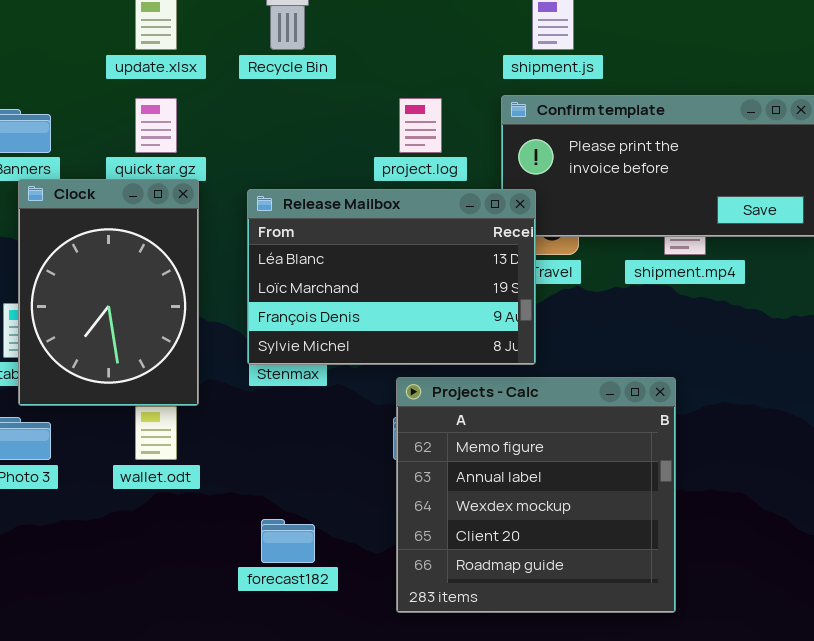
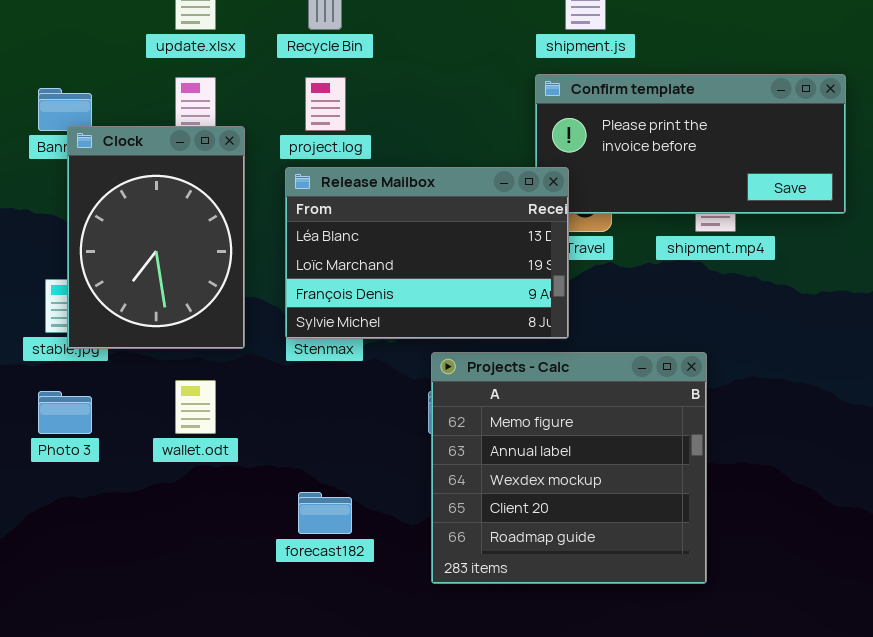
project.log: [399,98,442,153] -> [305,77,346,131], moved
Clock: [18,179,199,406] -> [67,126,245,349], moved

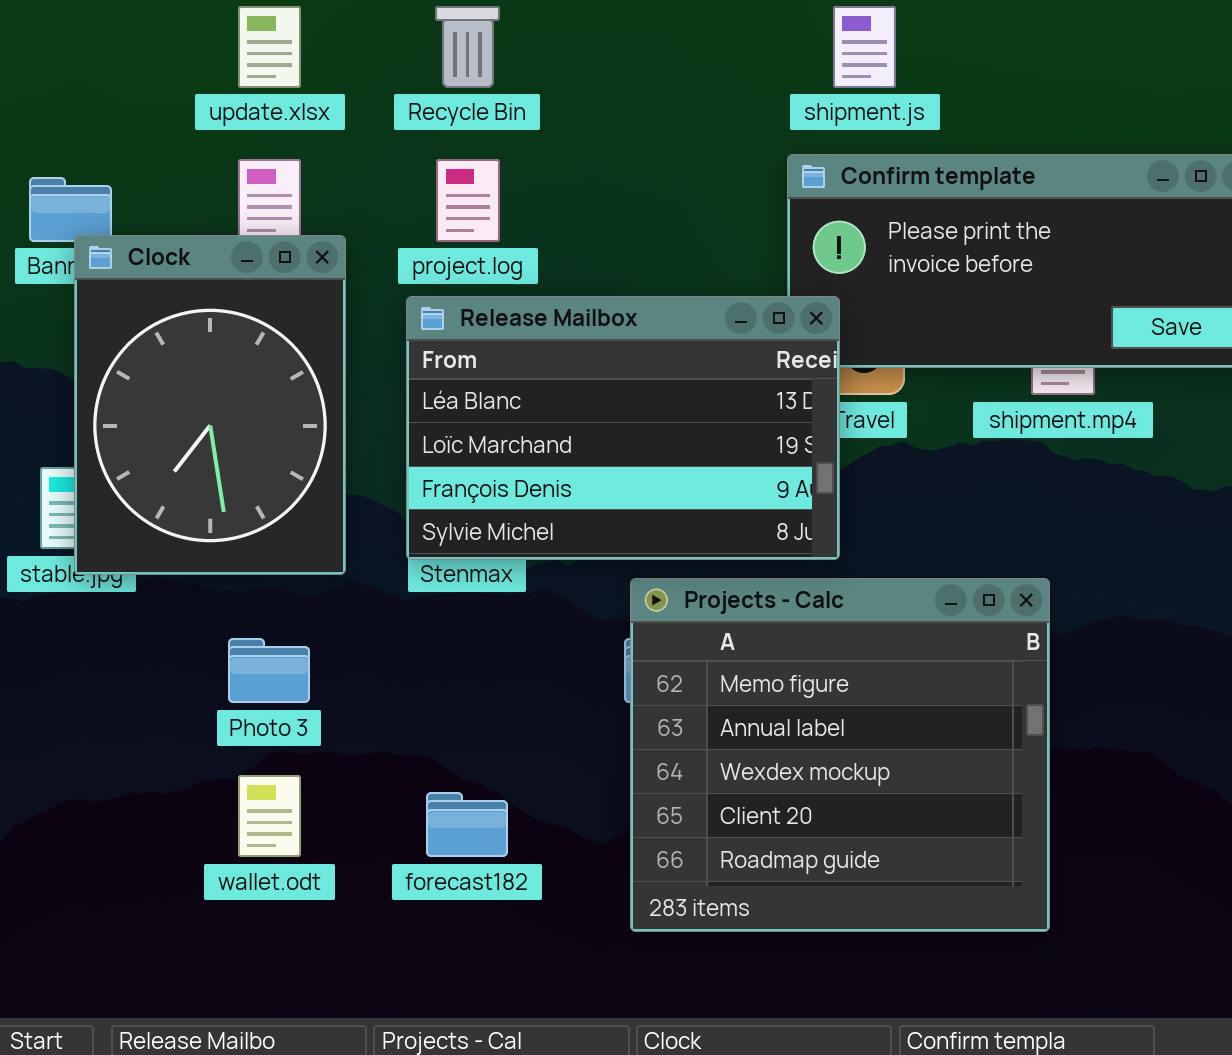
wallet.odt: [175,380,216,434] -> [238,775,301,857], moved
Photo 3: [38,391,92,434] -> [228,638,310,703], moved

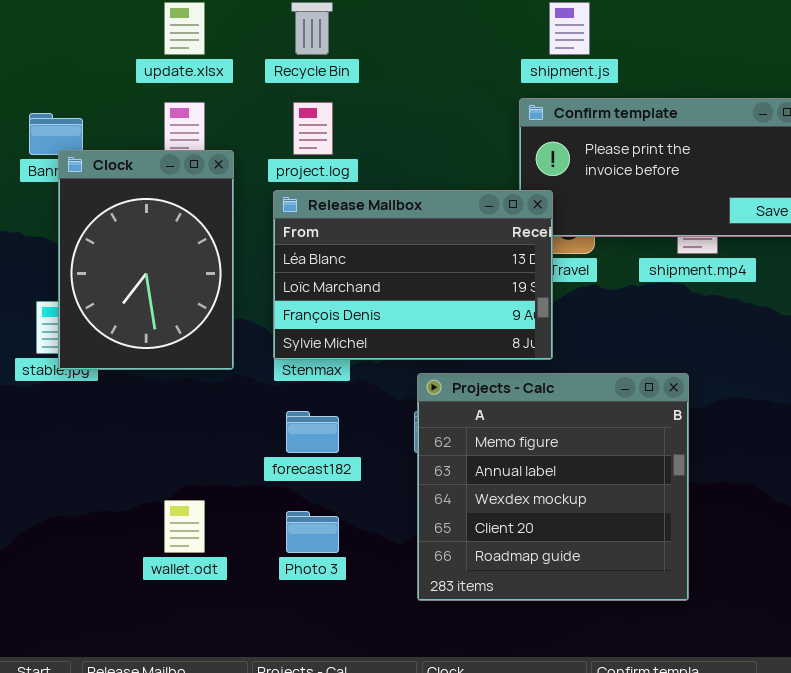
Photo 3: [228,638,310,703] -> [286,511,339,553], moved
forecast182: [426,792,508,857] -> [286,411,339,453], moved

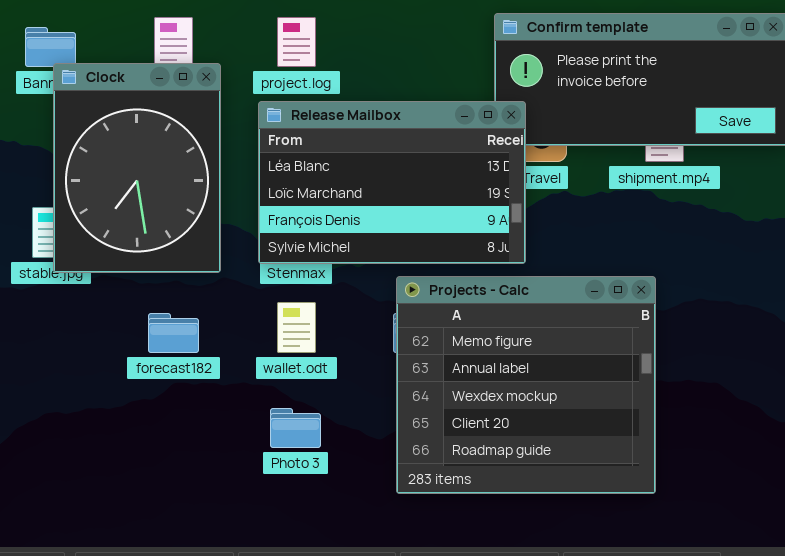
forecast182: [286,411,339,453] -> [148,313,199,353], moved
wallet.odt: [164,500,205,553] -> [277,302,316,353], moved

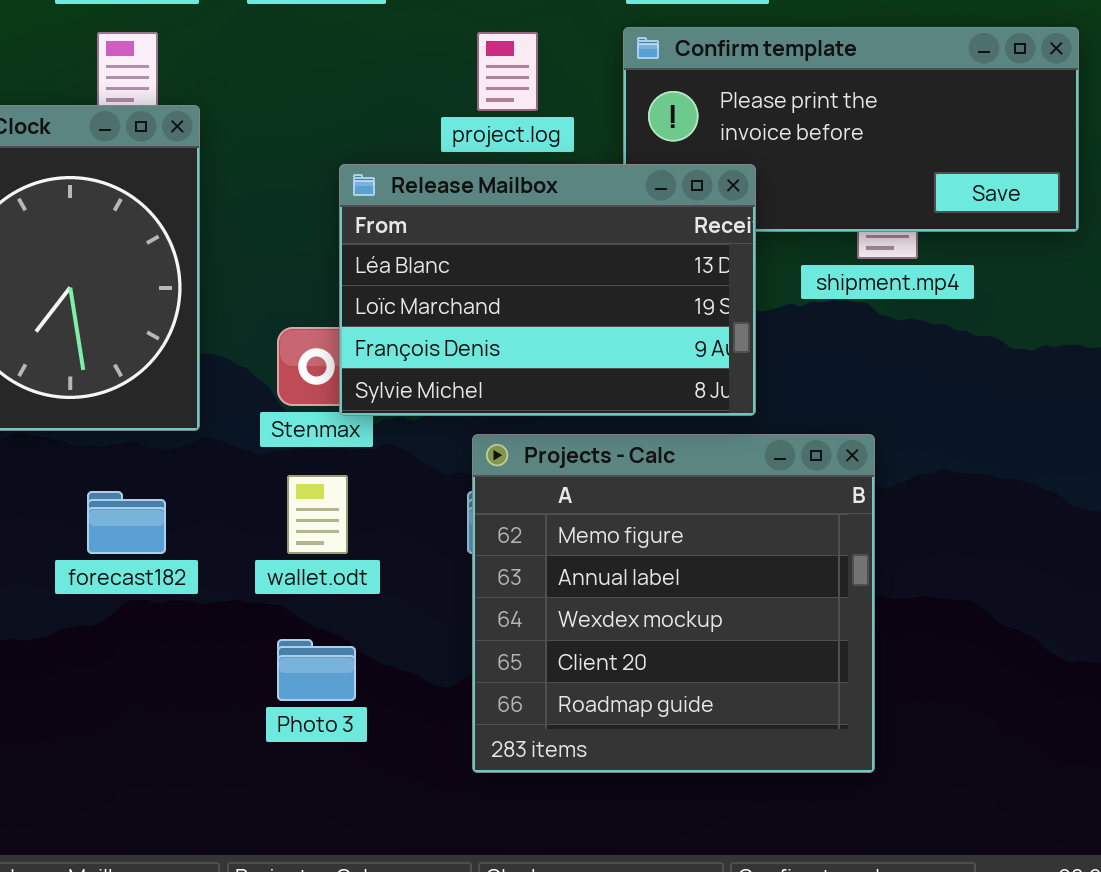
project.log: [277,17,316,67] -> [477,32,538,111], moved
Release Mailbox: [258,101,526,264] -> [339,164,756,416], moved

